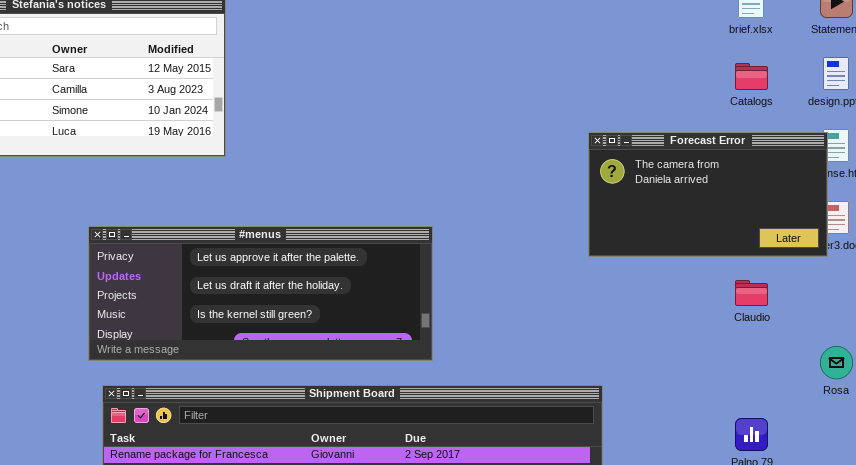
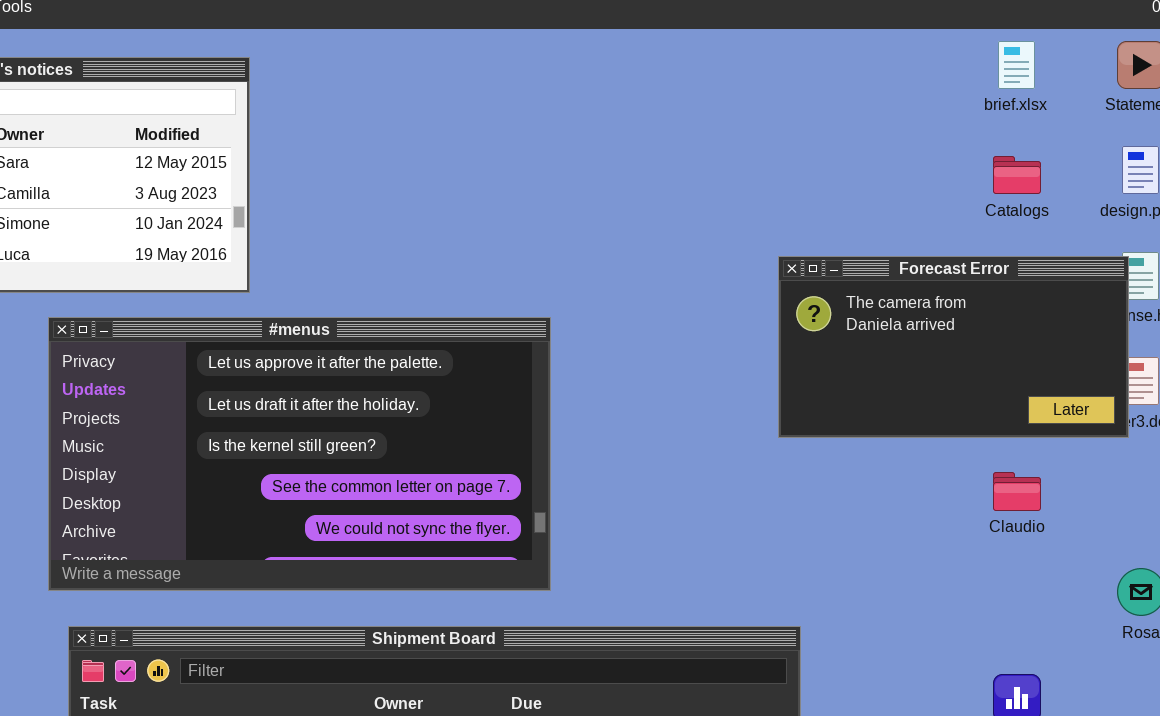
#menus: [88,226,433,361] -> [48,317,551,591], resized

